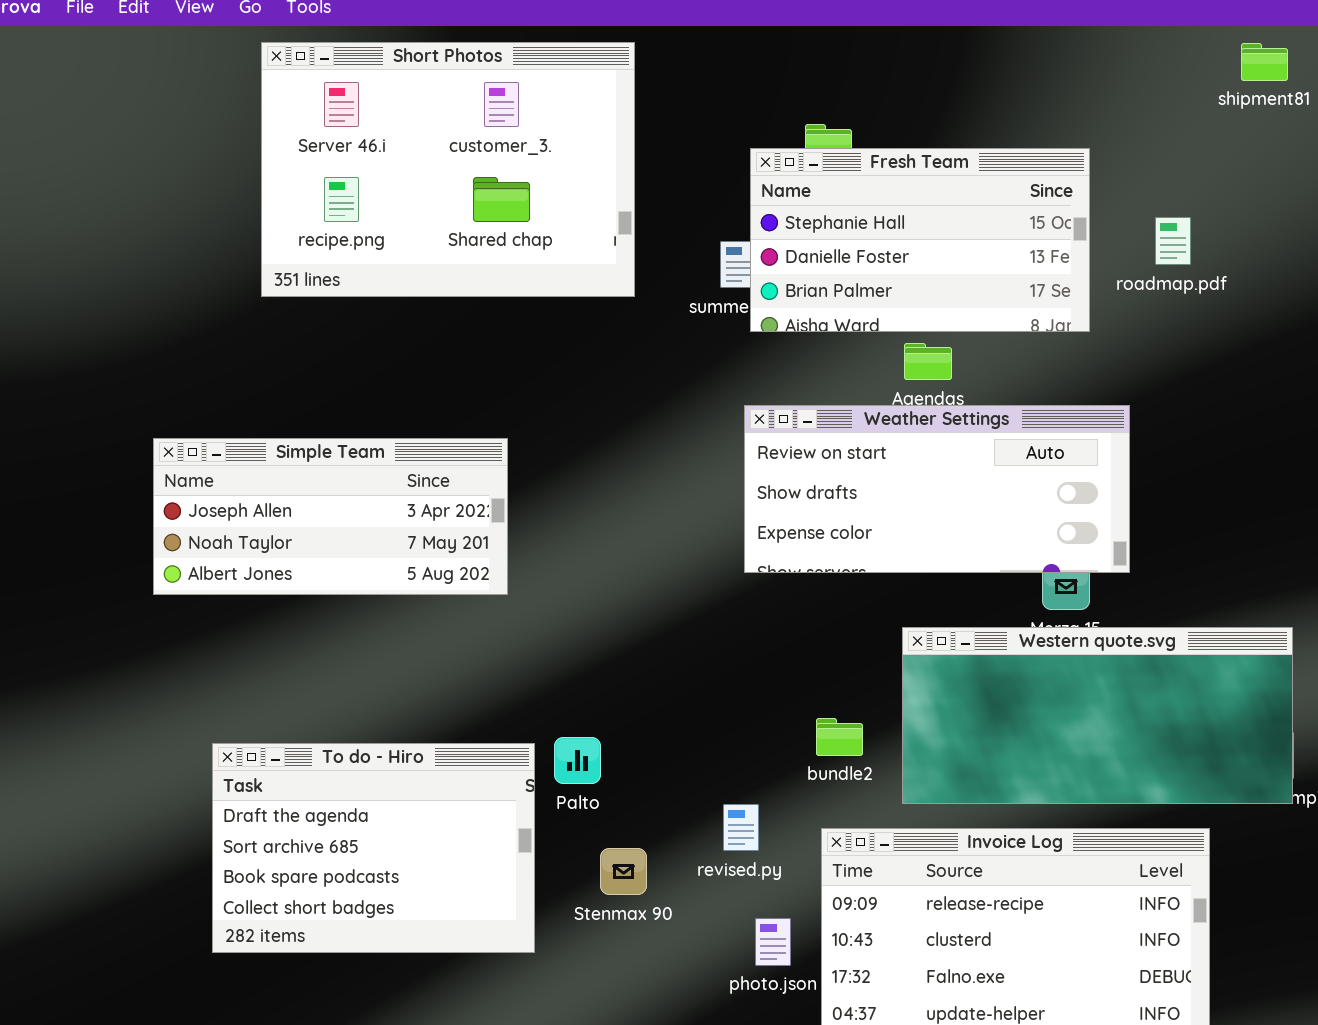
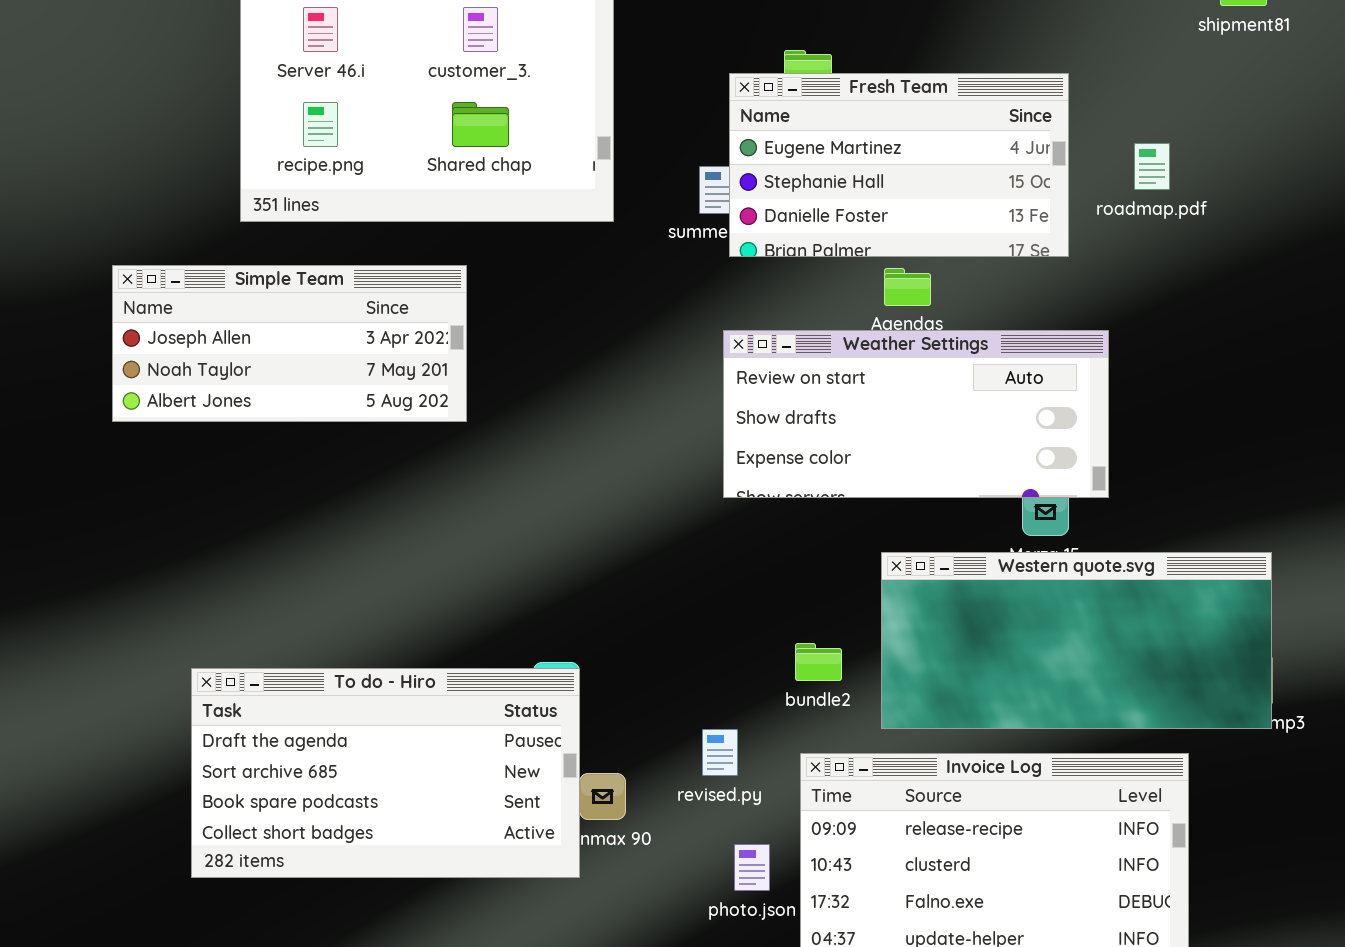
Fresh Team: [750,148,1090,332] -> [729,73,1069,257], scrolled up 1 row
Simple Team: [153,438,508,595] -> [112,265,467,422], moved
To do - Hiro: [212,743,535,953] -> [191,668,580,878], resized

